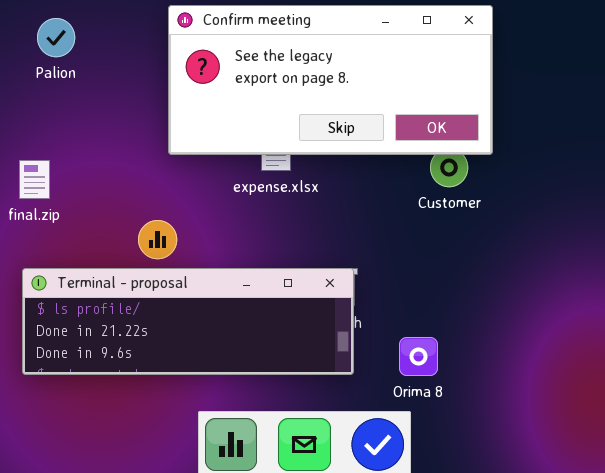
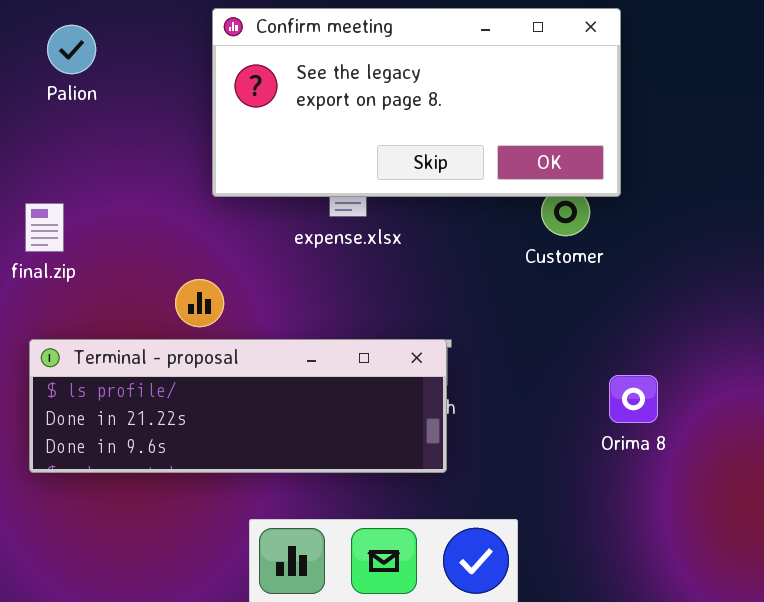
Orima 8: [399,337,438,376] -> [609,375,658,423], moved

